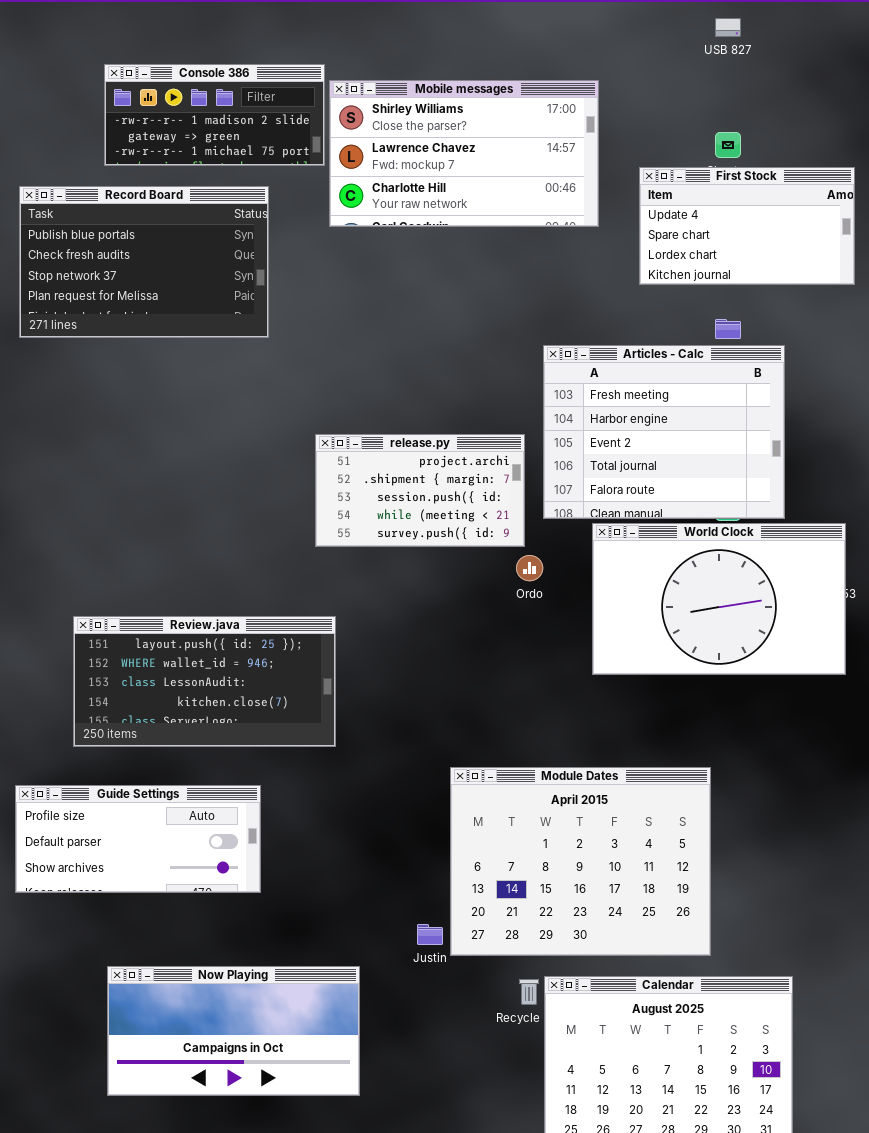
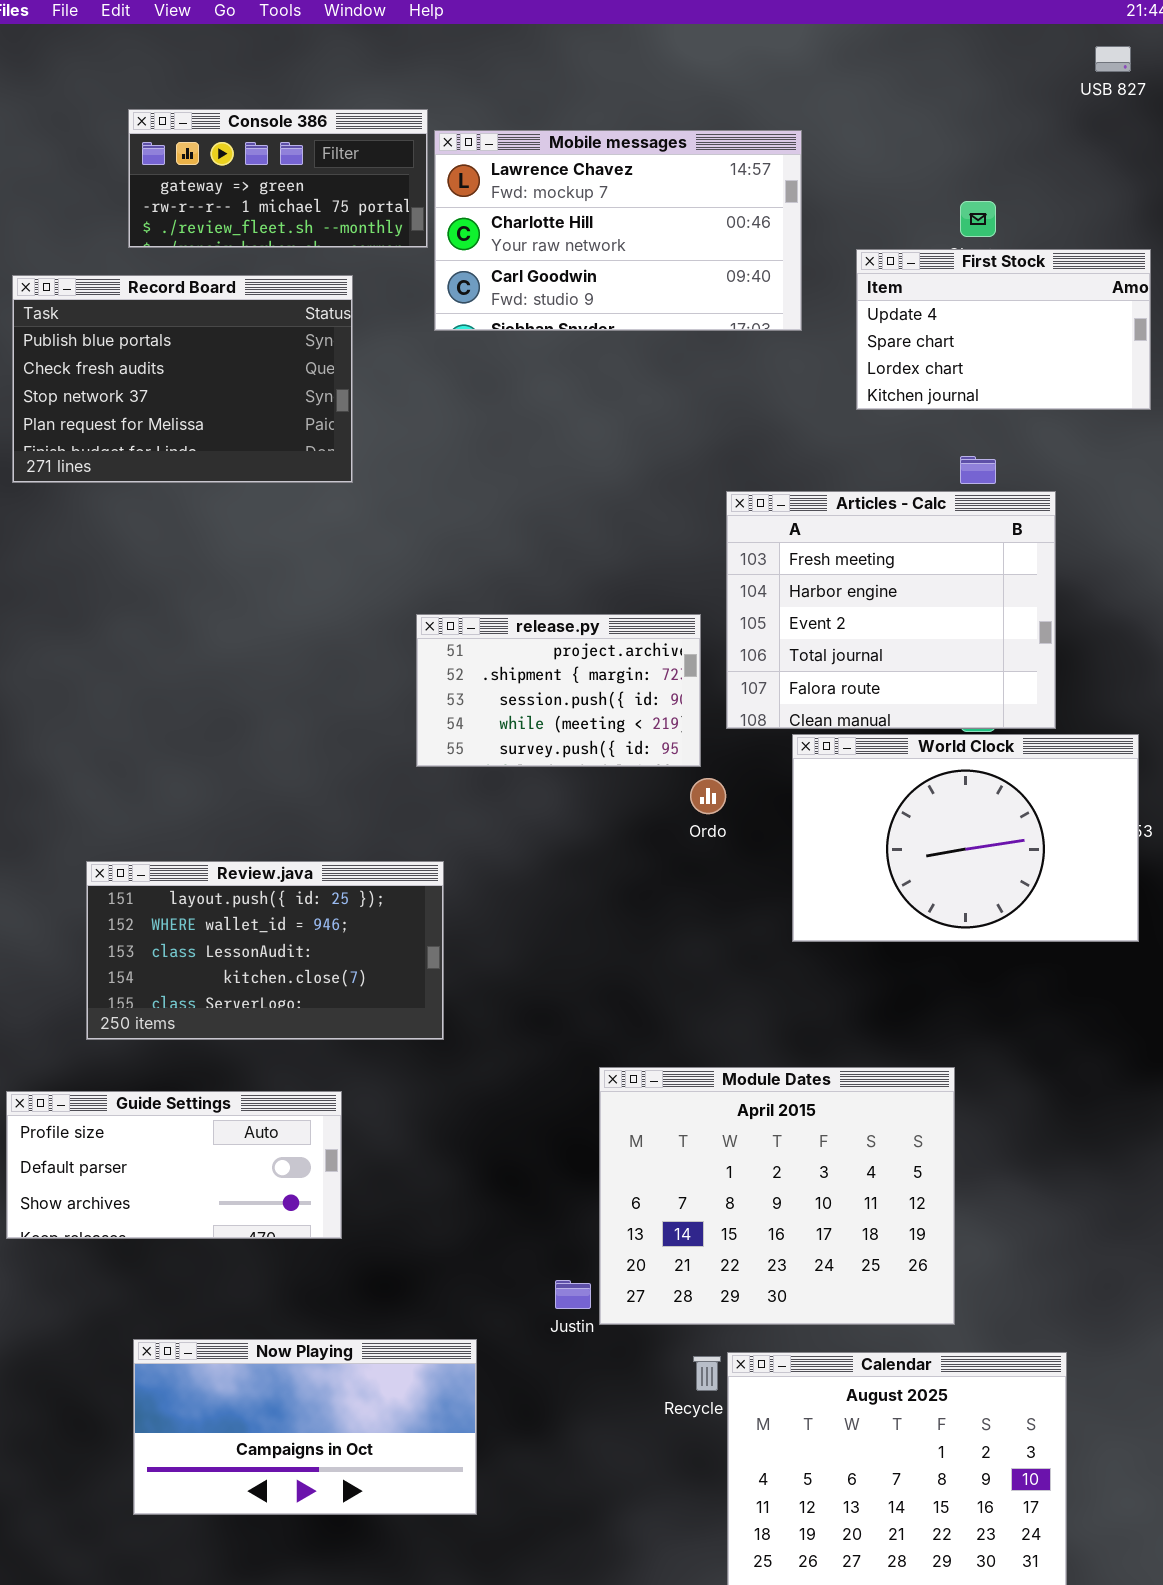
USB 827: [715,18,741,37] -> [1095,46,1131,72], moved
Console 386: [104,64,325,166] -> [128,109,428,248], scrolled down 1 row
Mobile messages: [329,80,599,227] -> [434,130,802,331], scrolled down 1 row

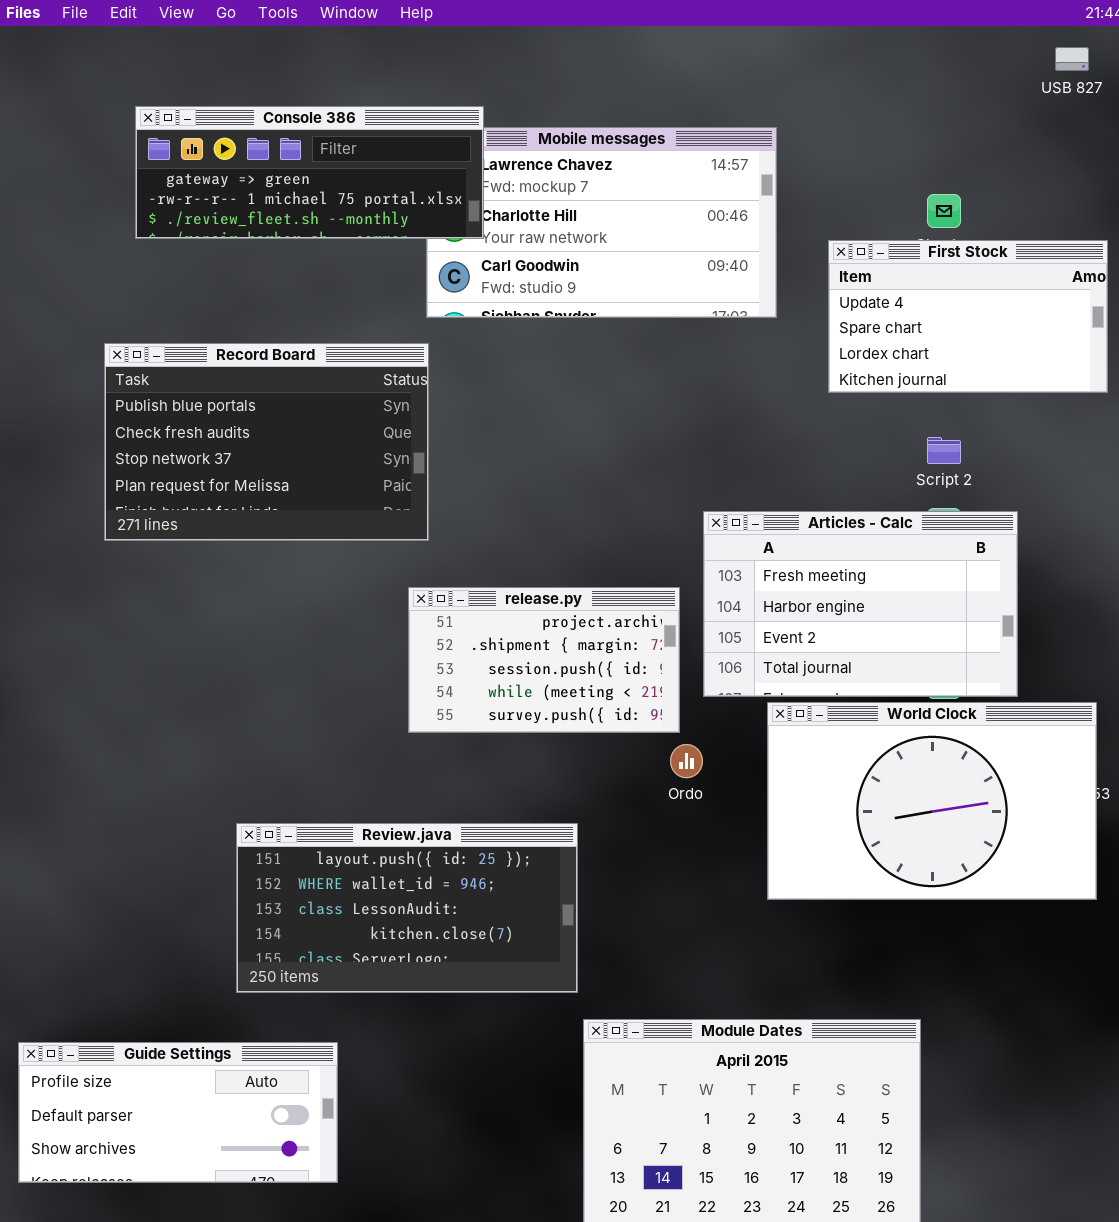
Console 386: [128,109,428,248] -> [135,106,484,239], resized
Record Board: [12,275,353,483] -> [104,343,429,541], moved
Articles - Calc: [726,491,1056,729] -> [703,511,1018,697], resized
Review.java: [86,861,444,1040] -> [236,823,578,993], moved

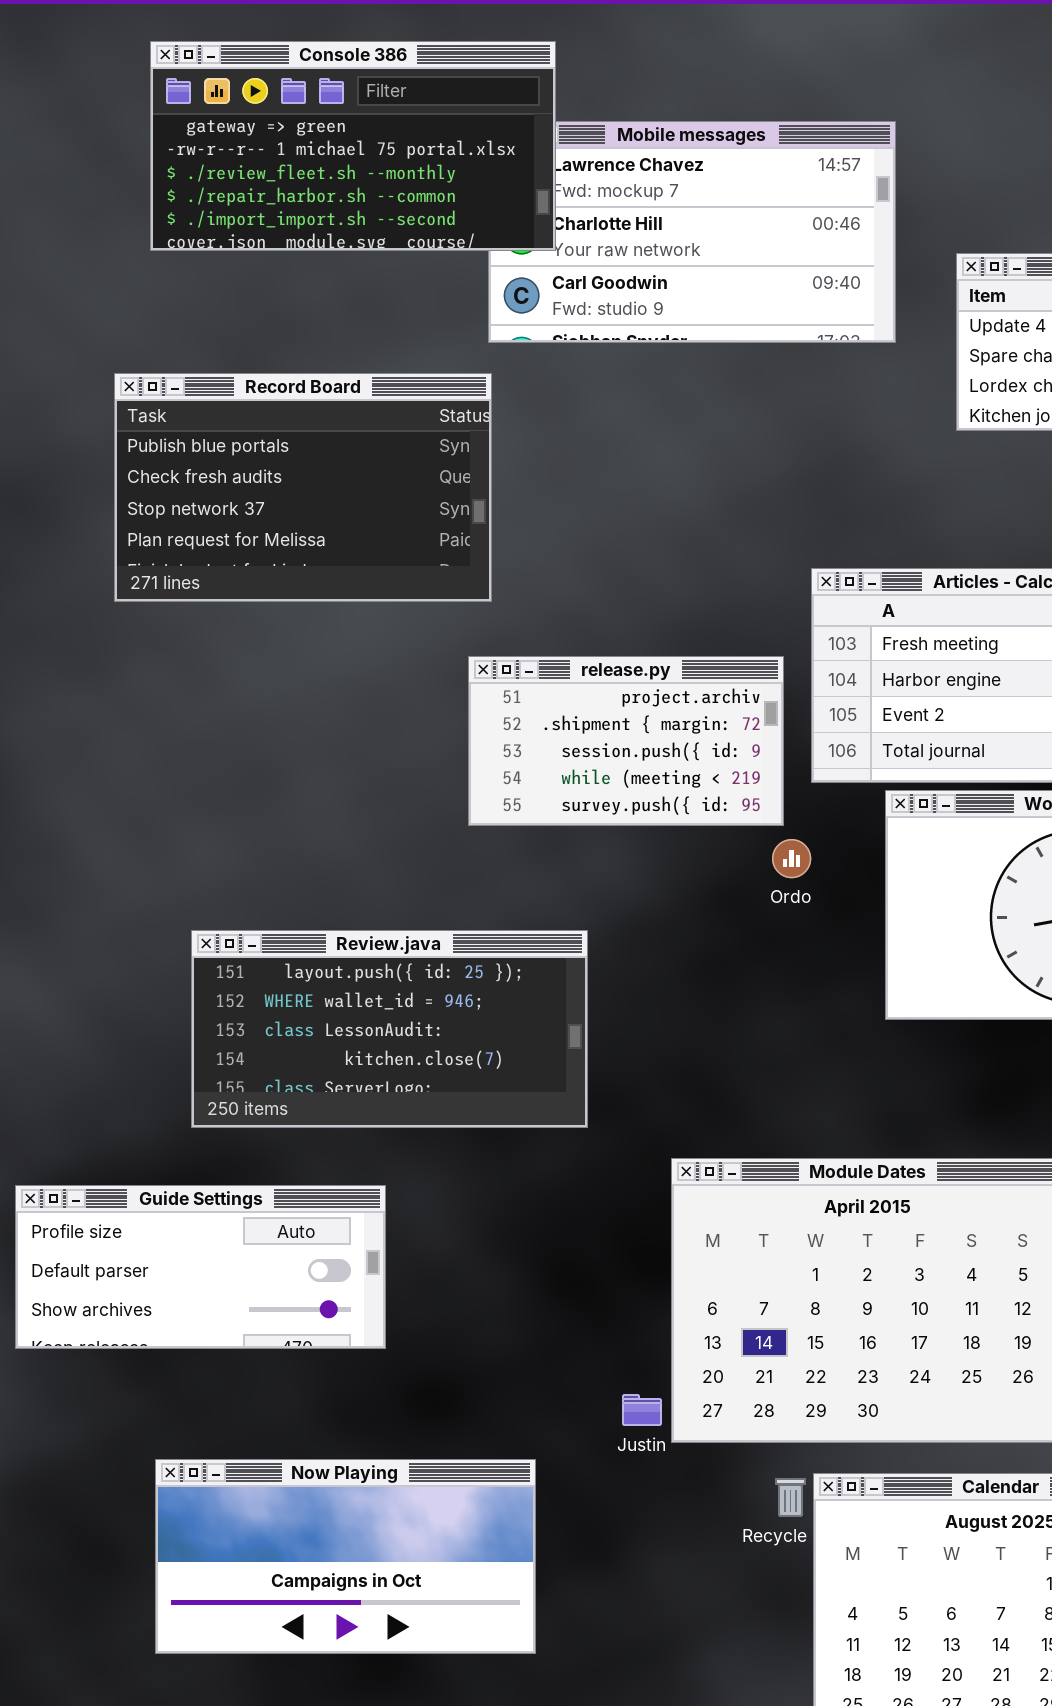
Console 386: [135,106,484,239] -> [150,41,556,251], resized
Review.java: [236,823,578,993] -> [191,930,588,1128], moved

